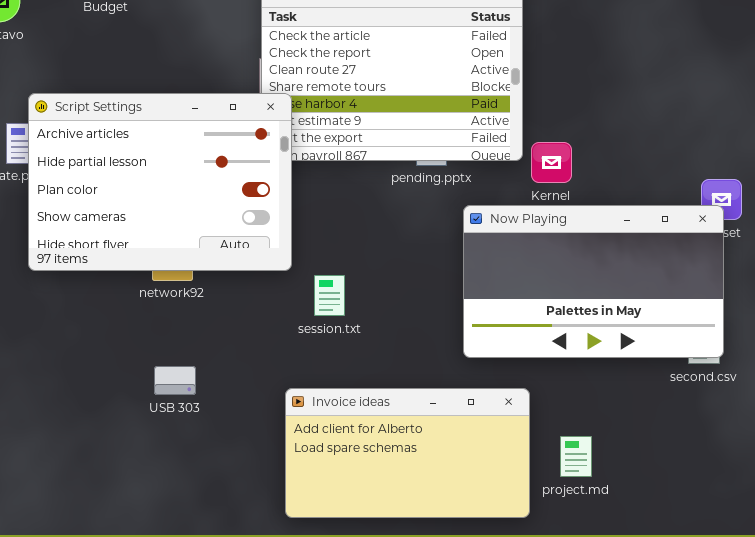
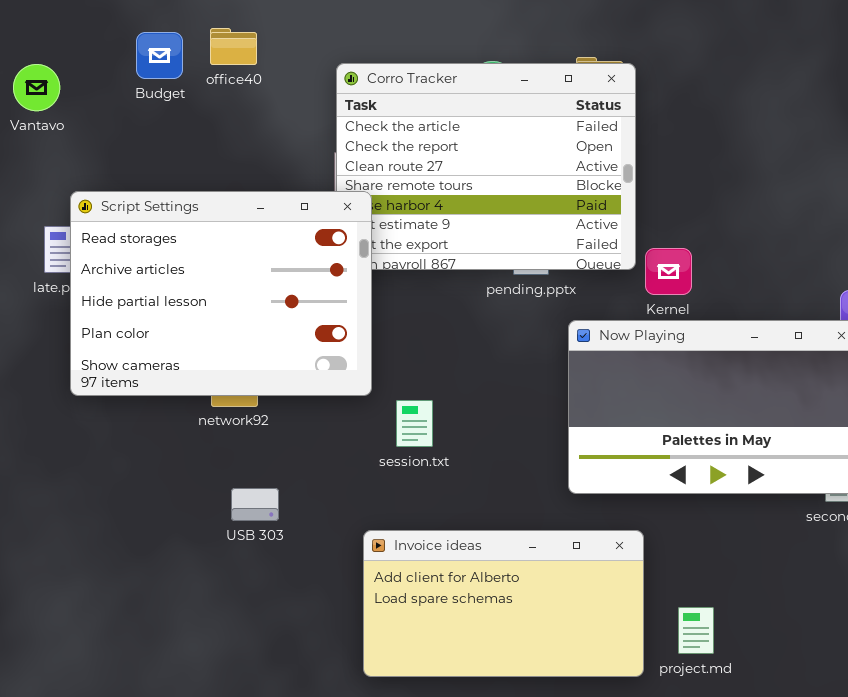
Script Settings: [28,93,292,271] -> [70,191,372,396], scrolled up 1 row
USB 303: [154,366,196,395] -> [231,488,279,521], moved
project.md: [560,436,592,477] -> [678,607,714,654], moved

